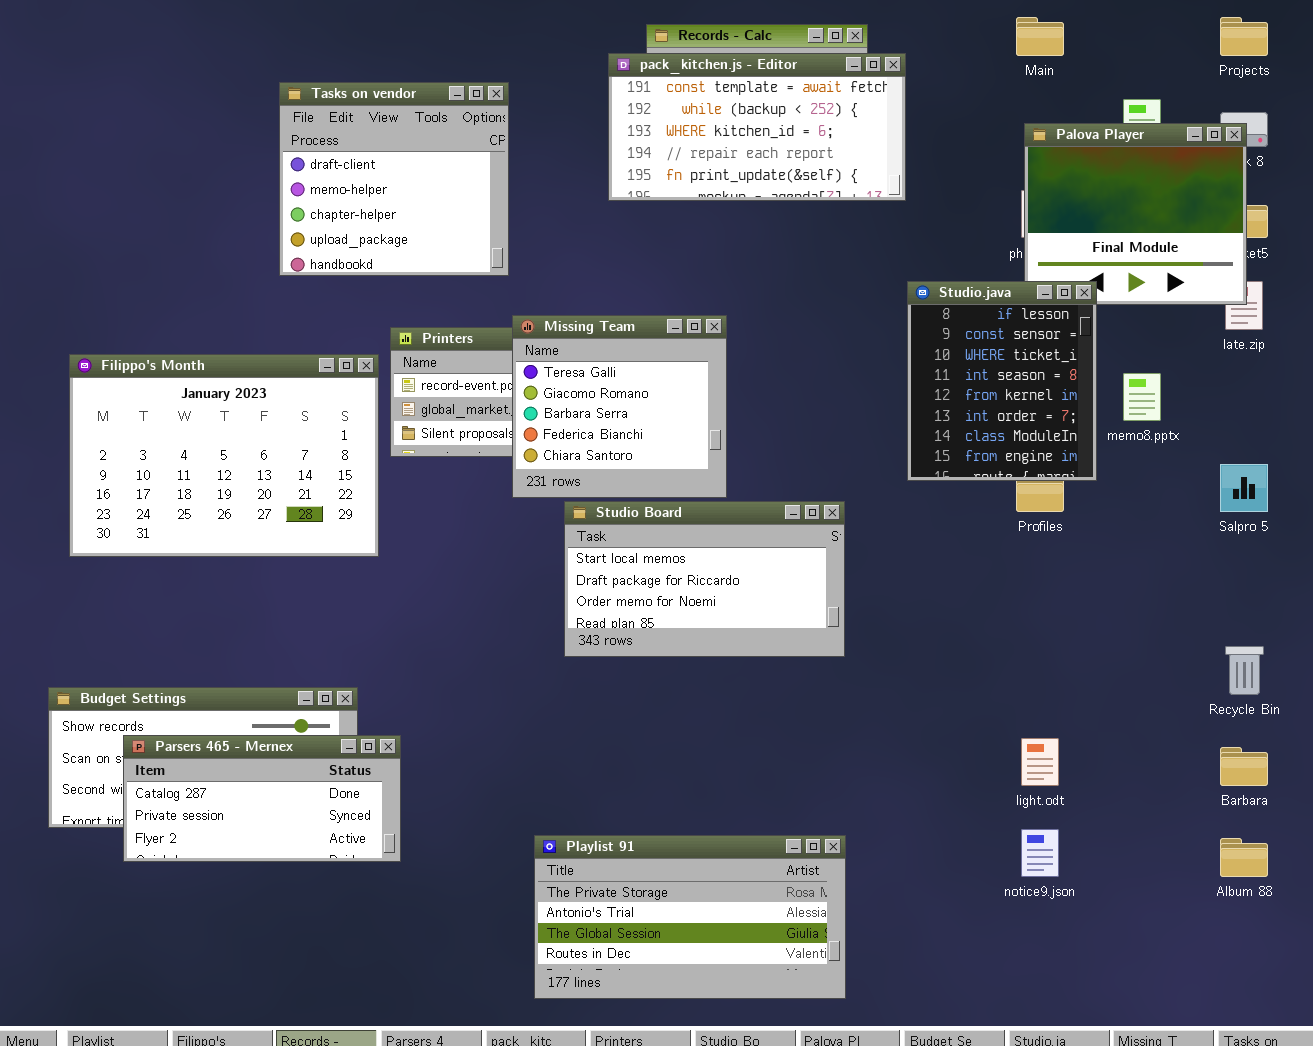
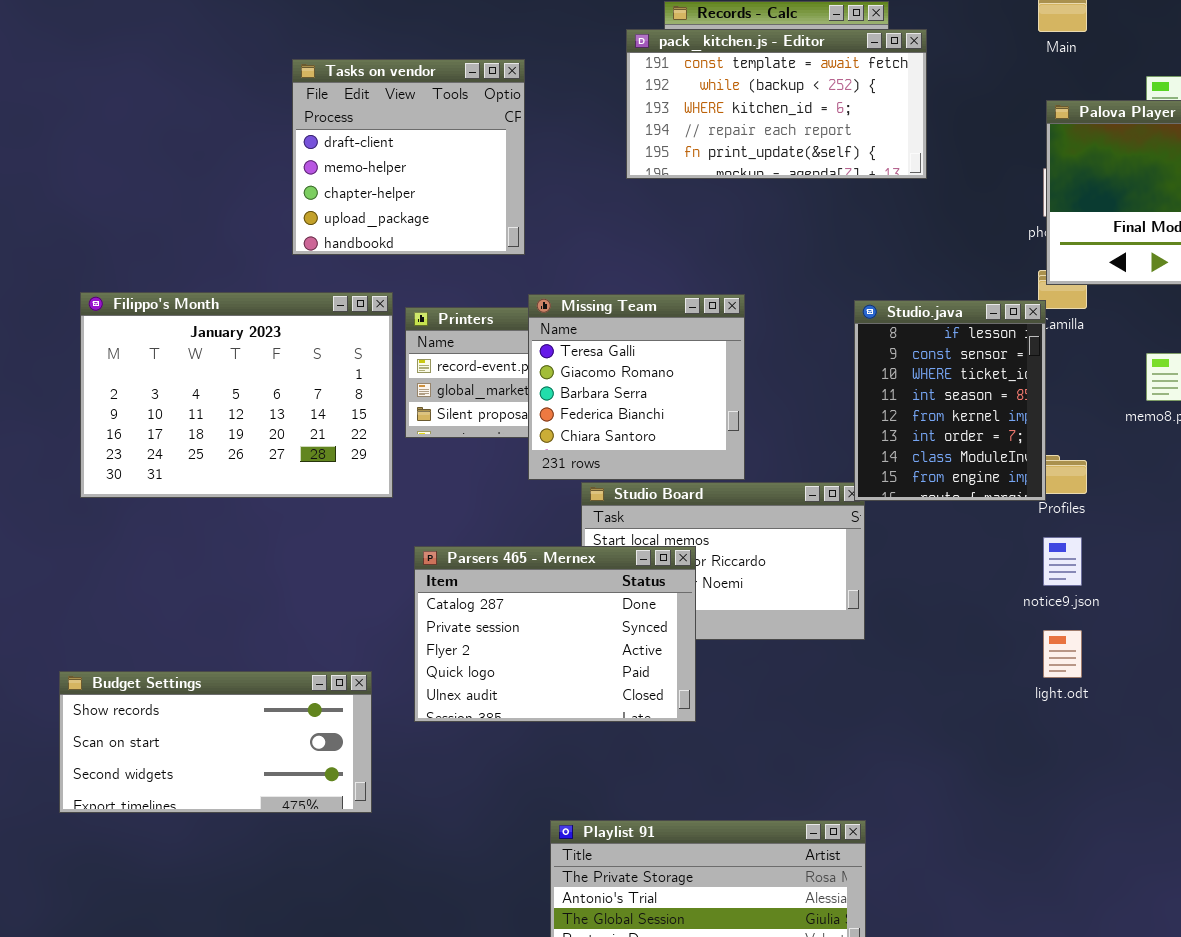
Studio.java: [907,281,1097,481] -> [854,300,1046,501], moved
Filippo's Month: [69,354,379,557] -> [80,292,393,498], moved
Parsers 465 - Mernex: [123,735,401,862] -> [414,546,696,722], moved, resized
light.odt: [1021,738,1059,786] -> [1043,630,1082,678], moved
notice9.json: [1021,829,1059,877] -> [1043,537,1082,586], moved

